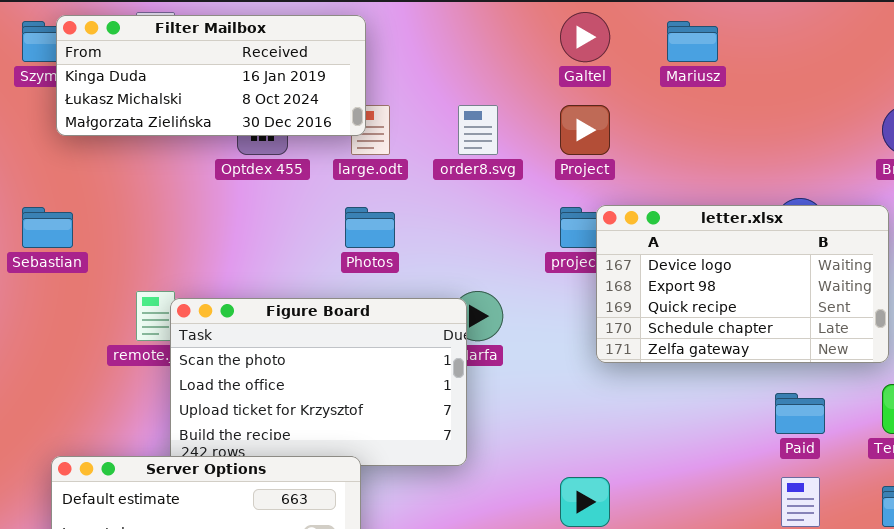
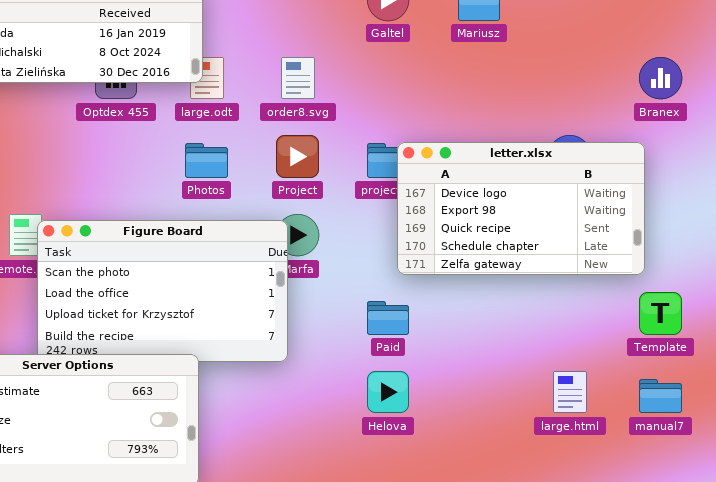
Project: [560,105,610,155] -> [276,135,319,178], moved
Paid: [775,393,825,434] -> [367,301,409,335], moved

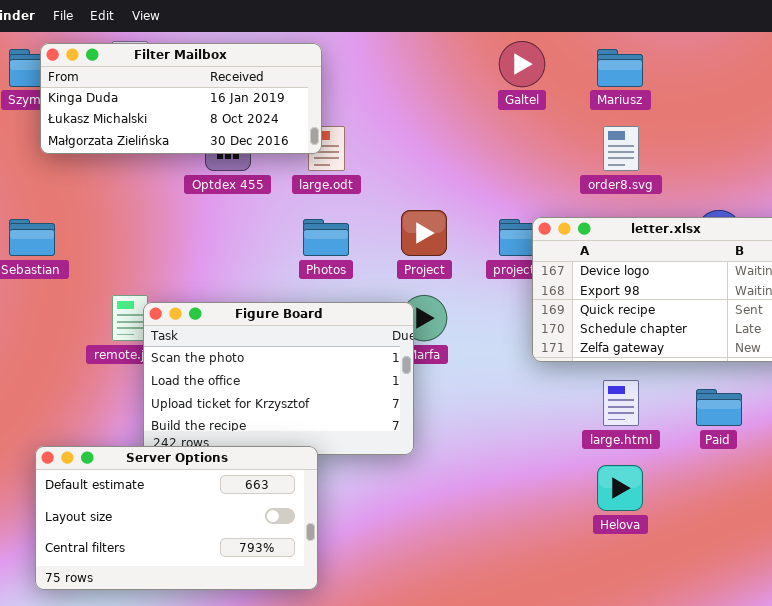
order8.svg: [281,57,315,99] -> [603,126,639,171], moved
Paid: [367,301,409,335] -> [696,389,742,426], moved
Helova: [367,371,409,413] -> [597,465,643,511], moved
large.html: [553,371,587,413] -> [603,380,639,426], moved

